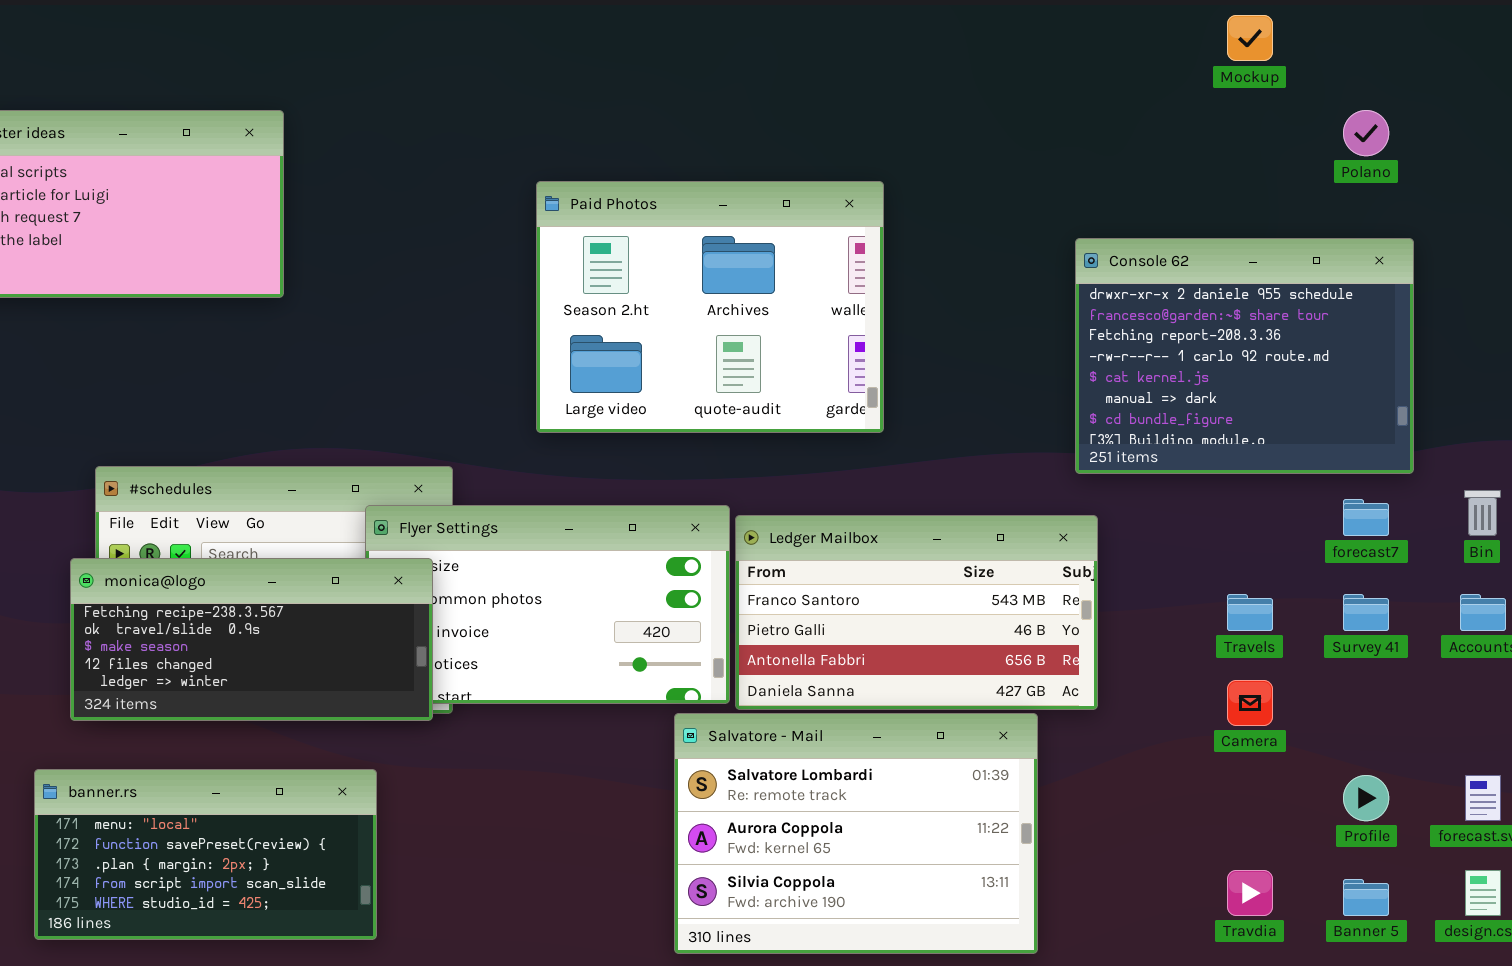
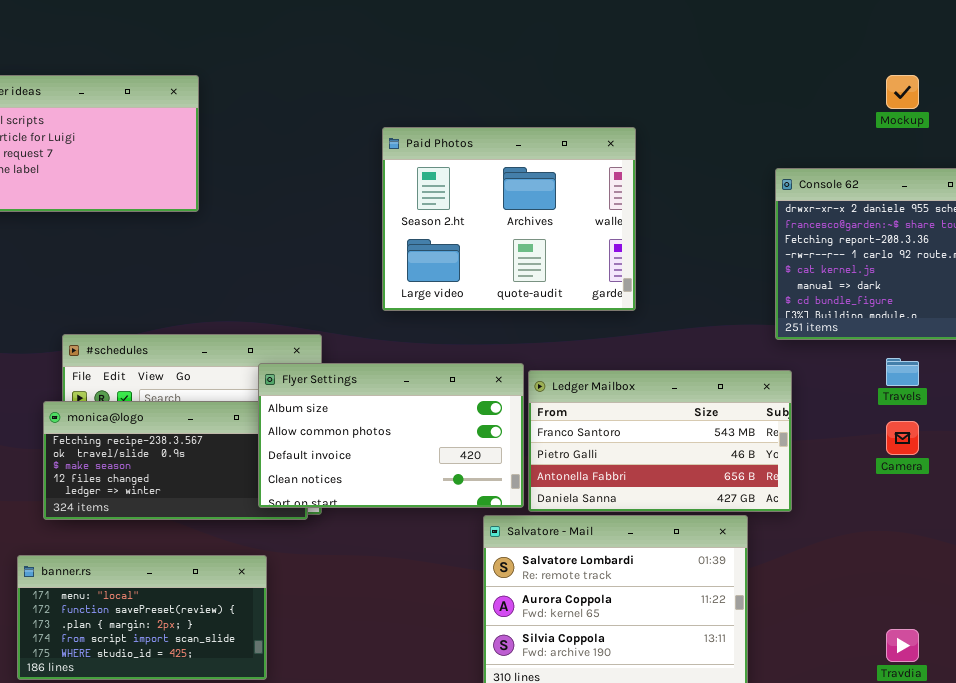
Mockup: [1227,15,1273,61] -> [886,75,919,109], moved
Flyer Settings: [365,505,730,704] -> [258,363,524,508], raised
Travels: [1227,594,1273,631] -> [886,358,919,386], moved
Camera: [1227,680,1273,726] -> [886,421,919,455], moved

